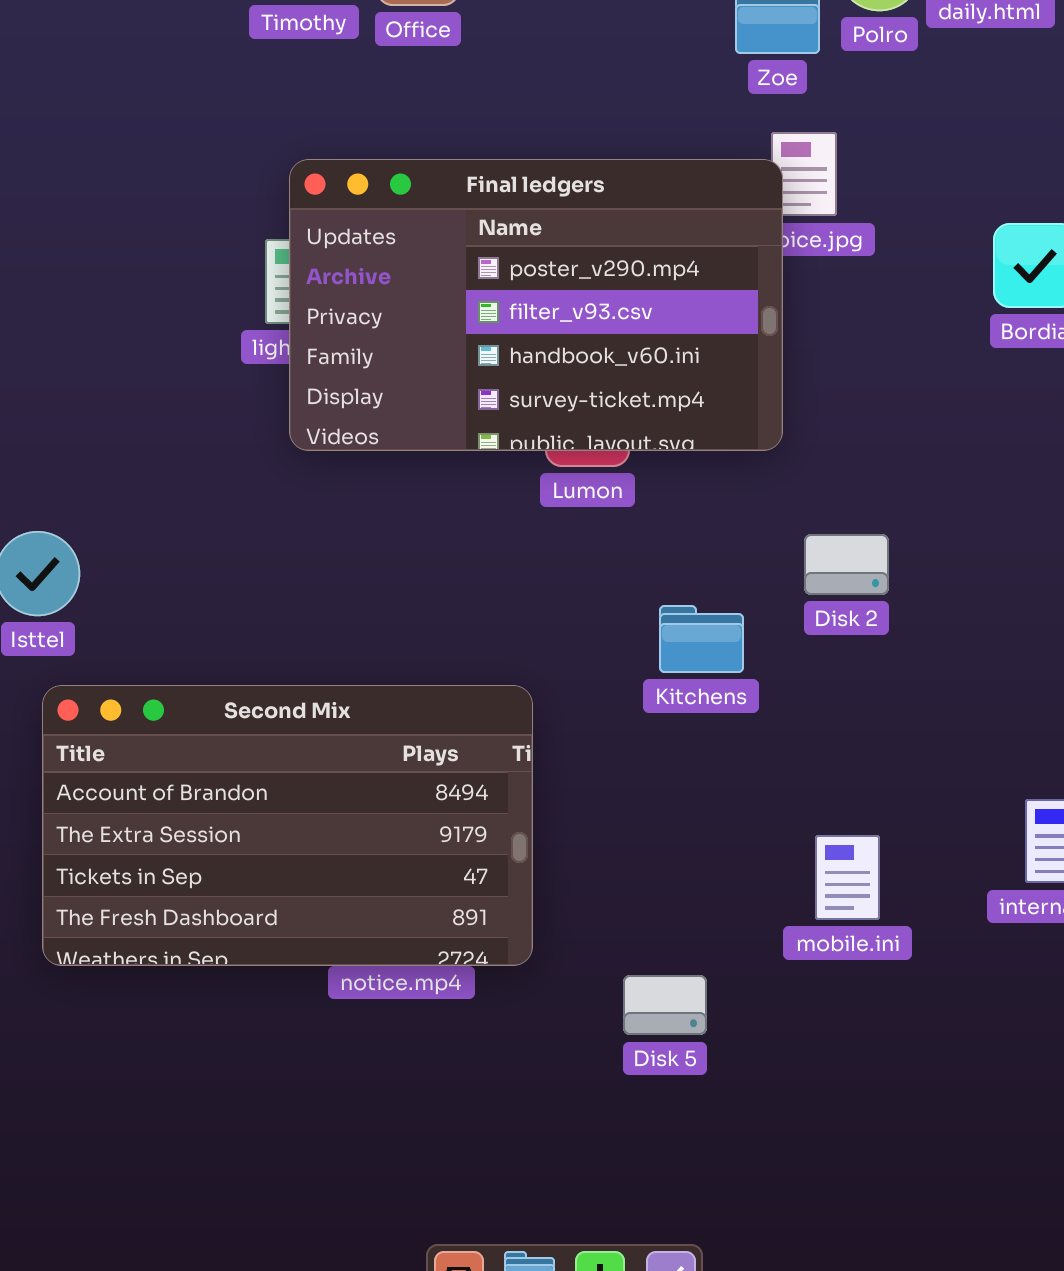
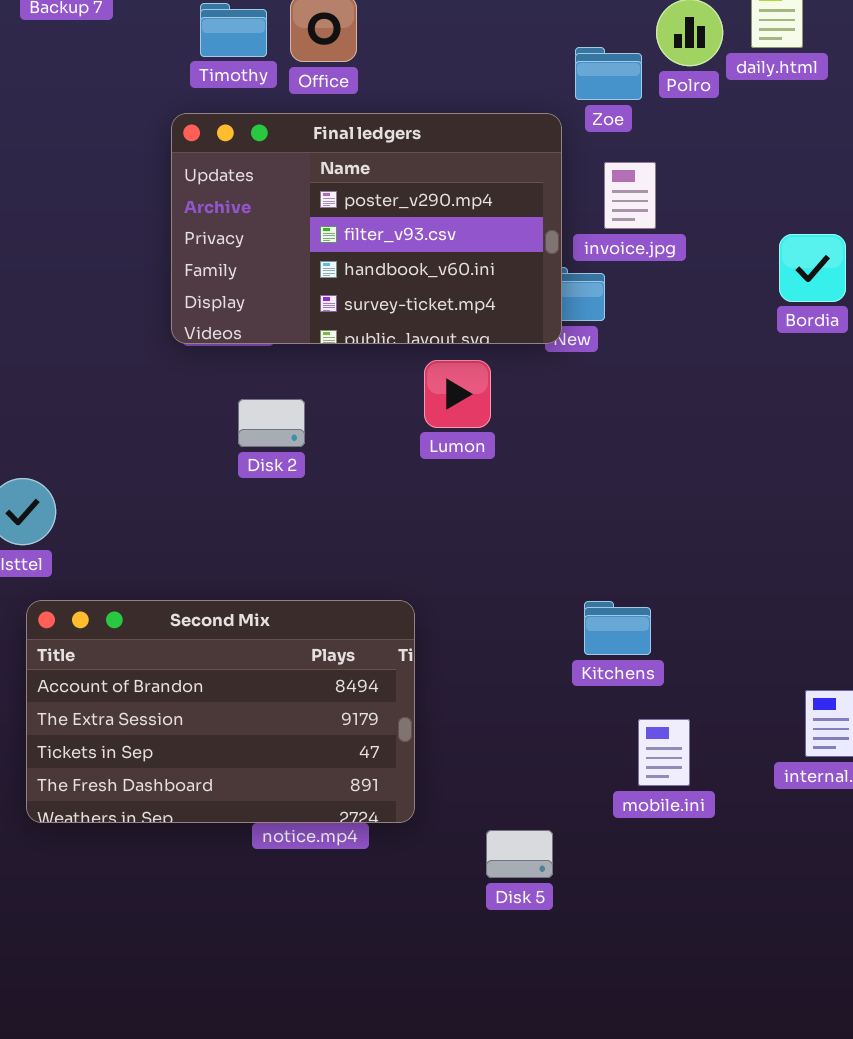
Final ledgers: [289,159,783,451] -> [171,113,562,344], moved
Disk 2: [804,534,889,595] -> [238,399,305,447], moved
Kitchens: [659,605,744,673] -> [584,601,651,655], moved

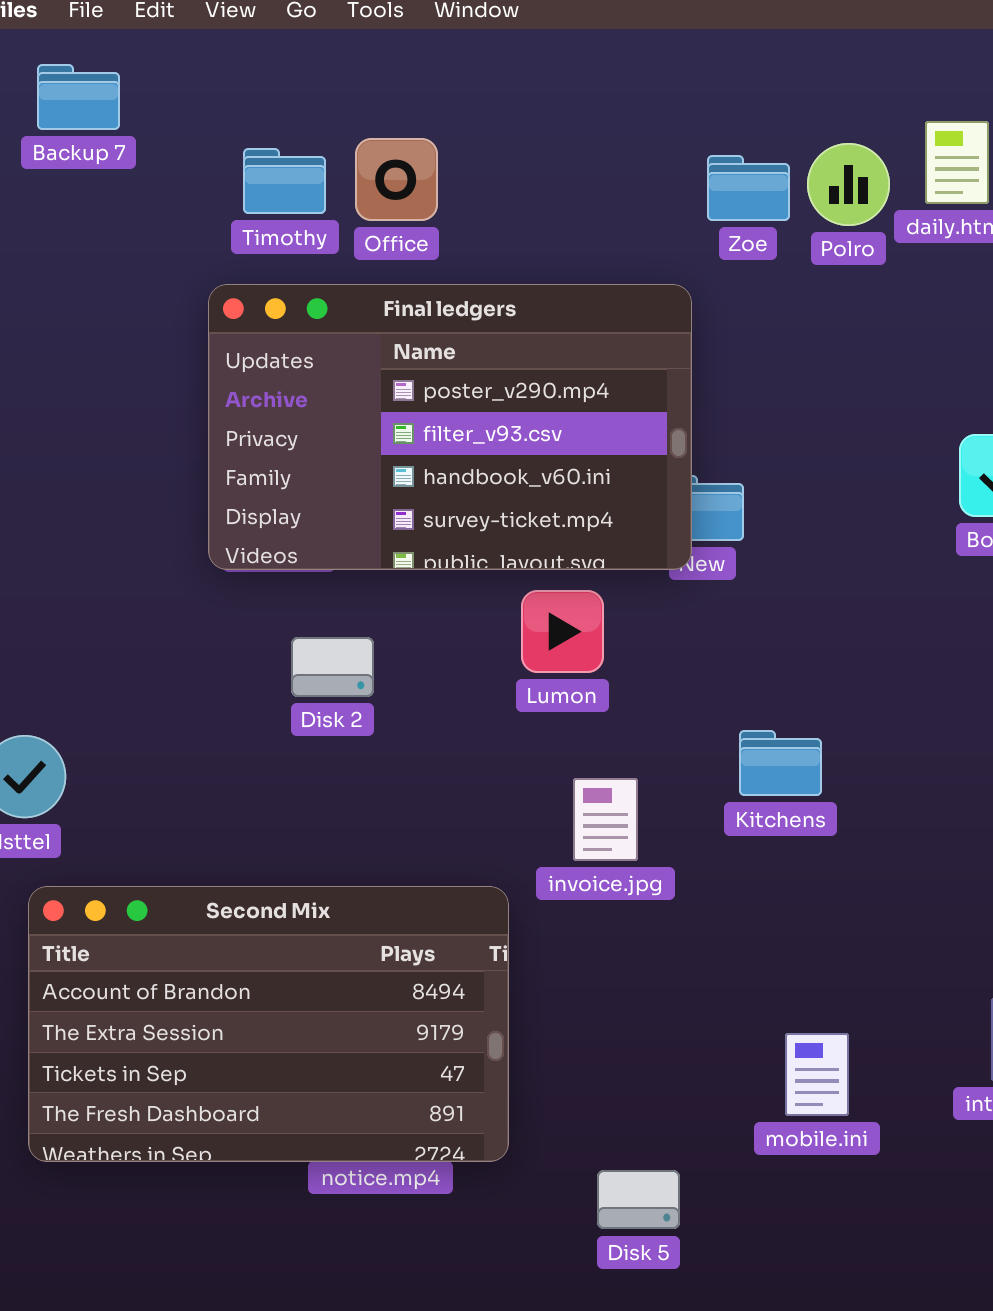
Zoe: [575,47,642,100] -> [707,155,790,221], moved
invoice.jpg: [604,162,656,229] -> [573,778,638,861], moved
Kitchens: [584,601,651,655] -> [739,730,822,796], moved

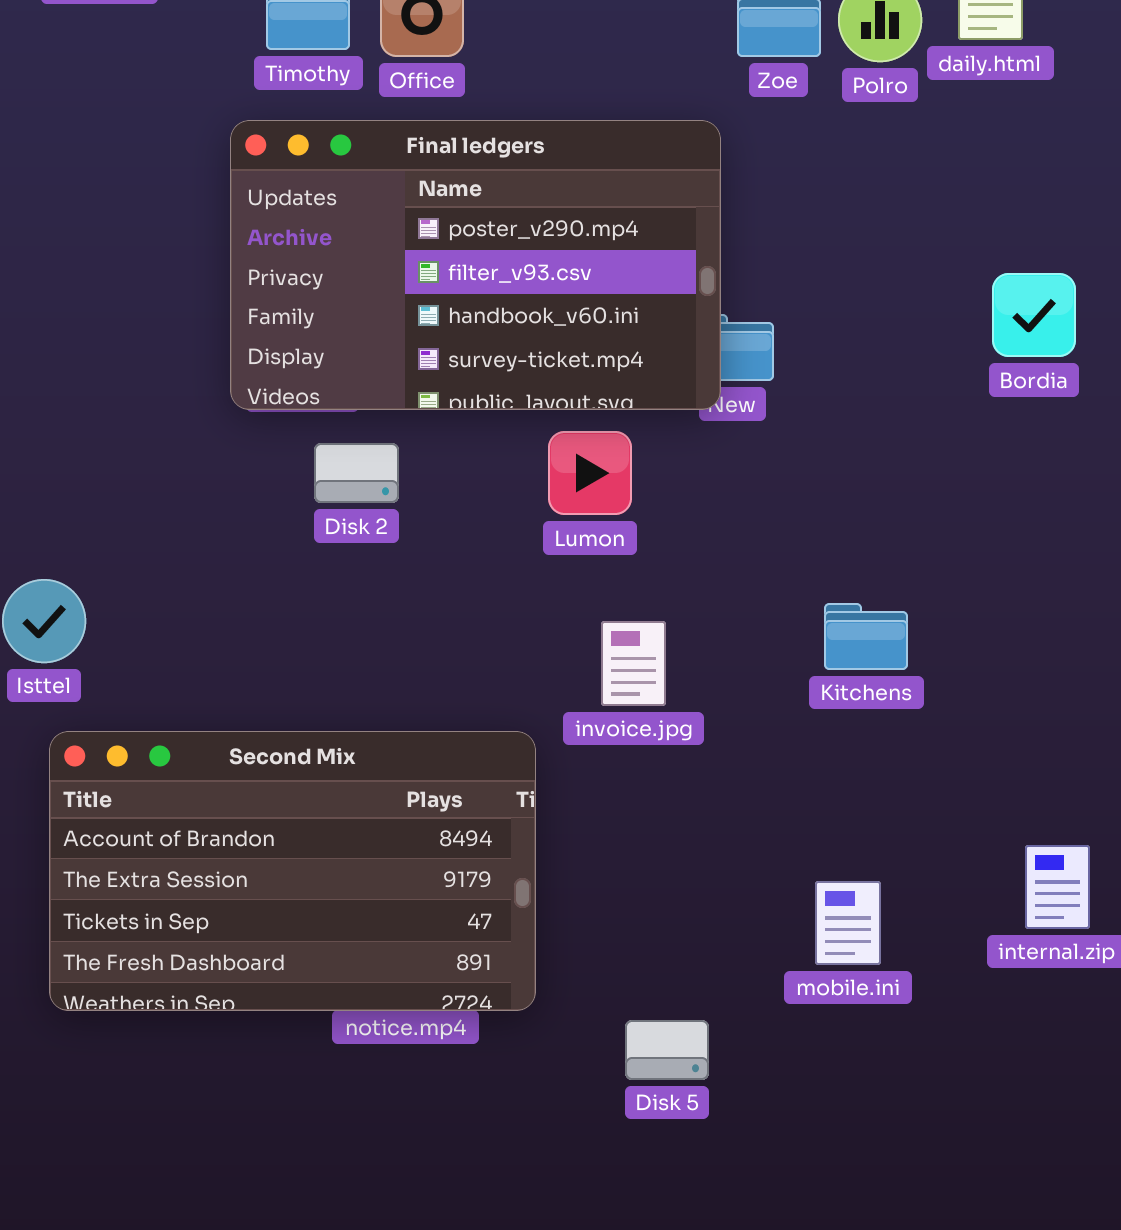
Disk 2: [291,637,374,697] -> [314,443,399,503], moved
Kitchens: [739,730,822,796] -> [824,603,908,670], moved

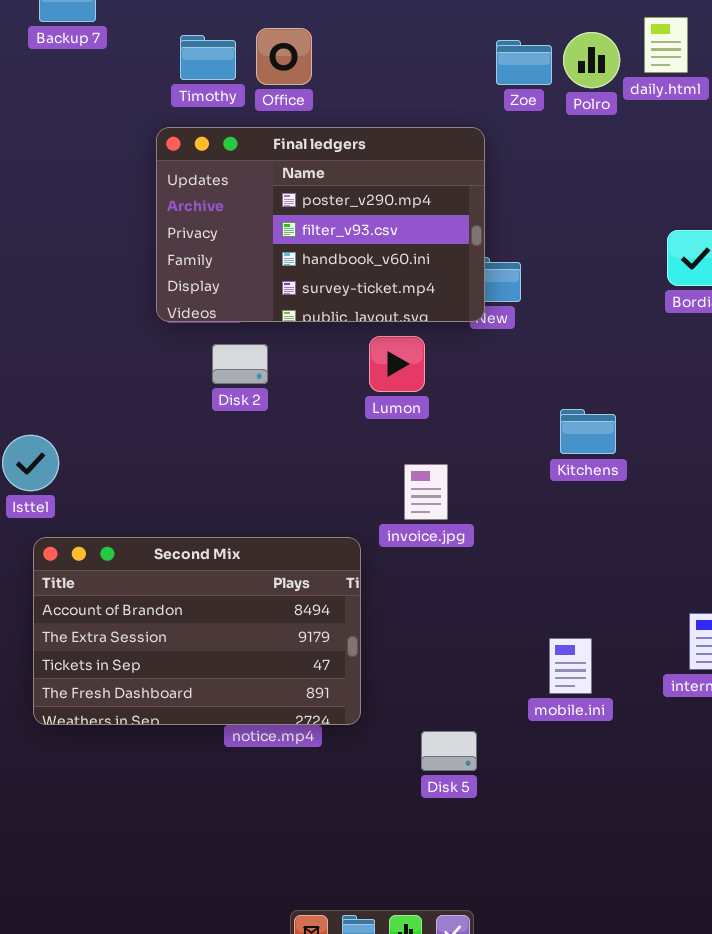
Kitchens: [824,603,908,670] -> [560,409,616,454], moved

